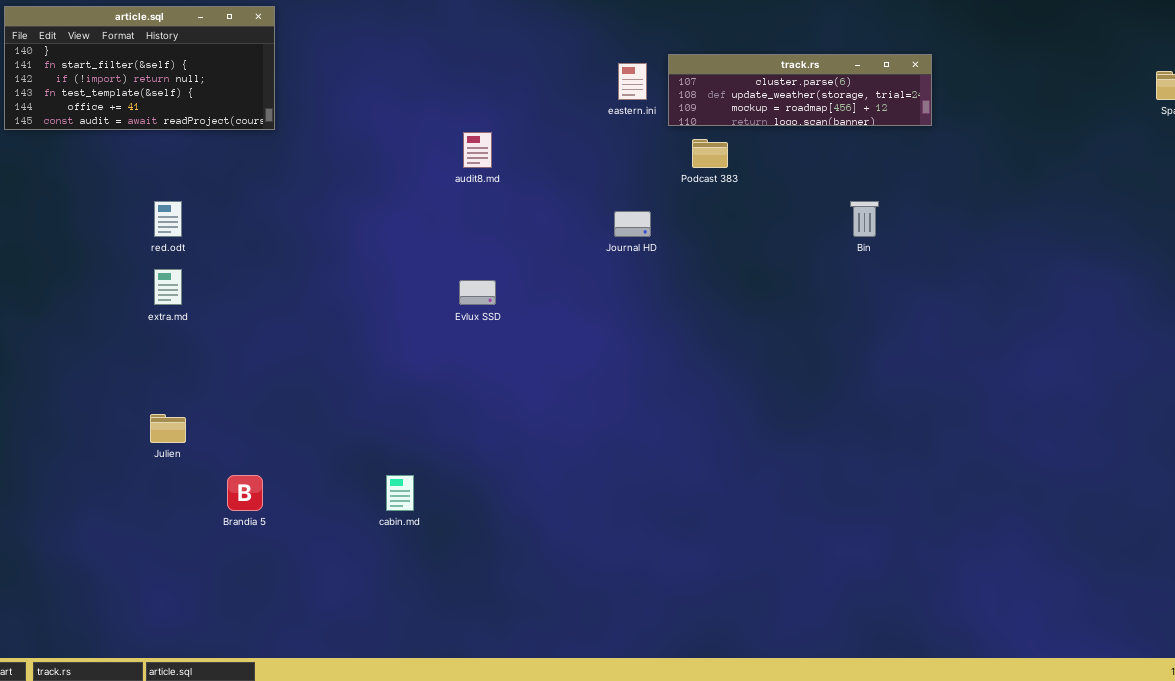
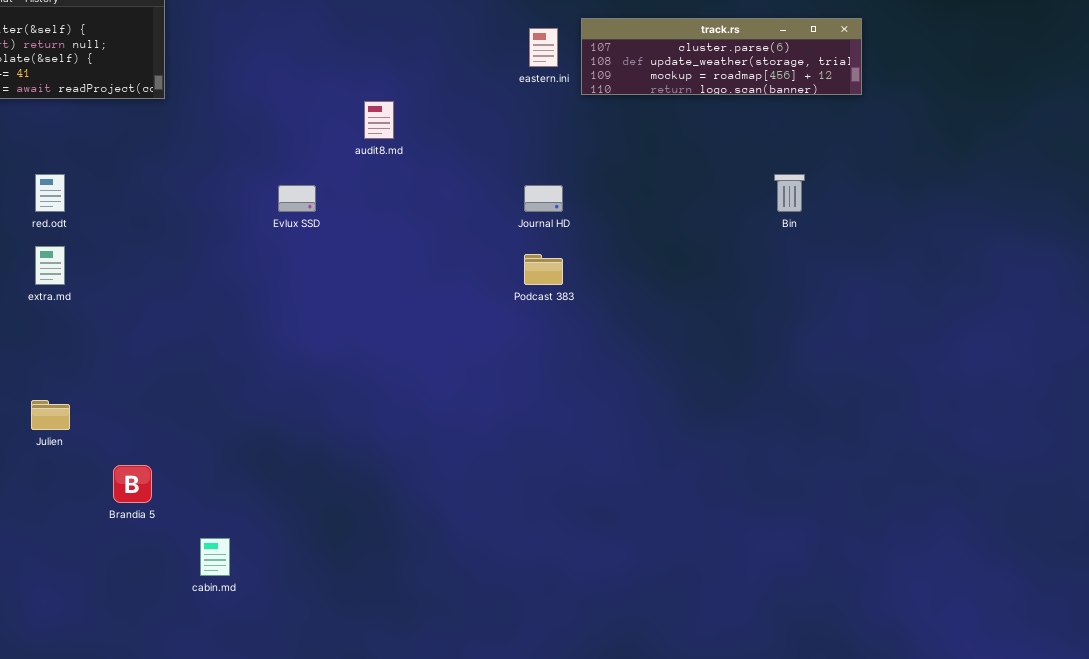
Podcast 383: [692,139,728,168] -> [524,254,563,285], moved
Evlux SSD: [459,280,496,305] -> [278,185,316,212], moved
cabin.md: [386,475,414,511] -> [200,538,230,576], moved

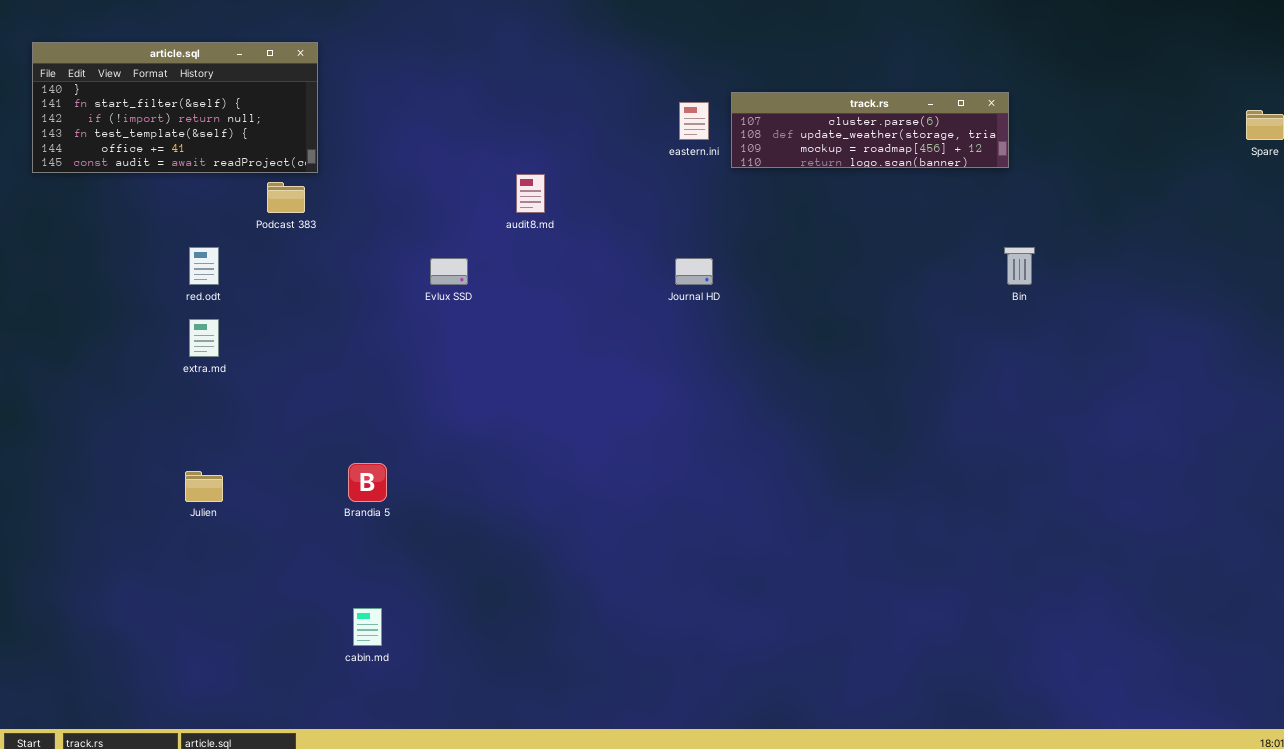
Bin: [774,174,805,212] -> [1004,247,1035,285], moved
Podcast 383: [524,254,563,285] -> [267,182,305,213], moved
Brandia 5: [113,465,152,503] -> [348,463,387,502], moved

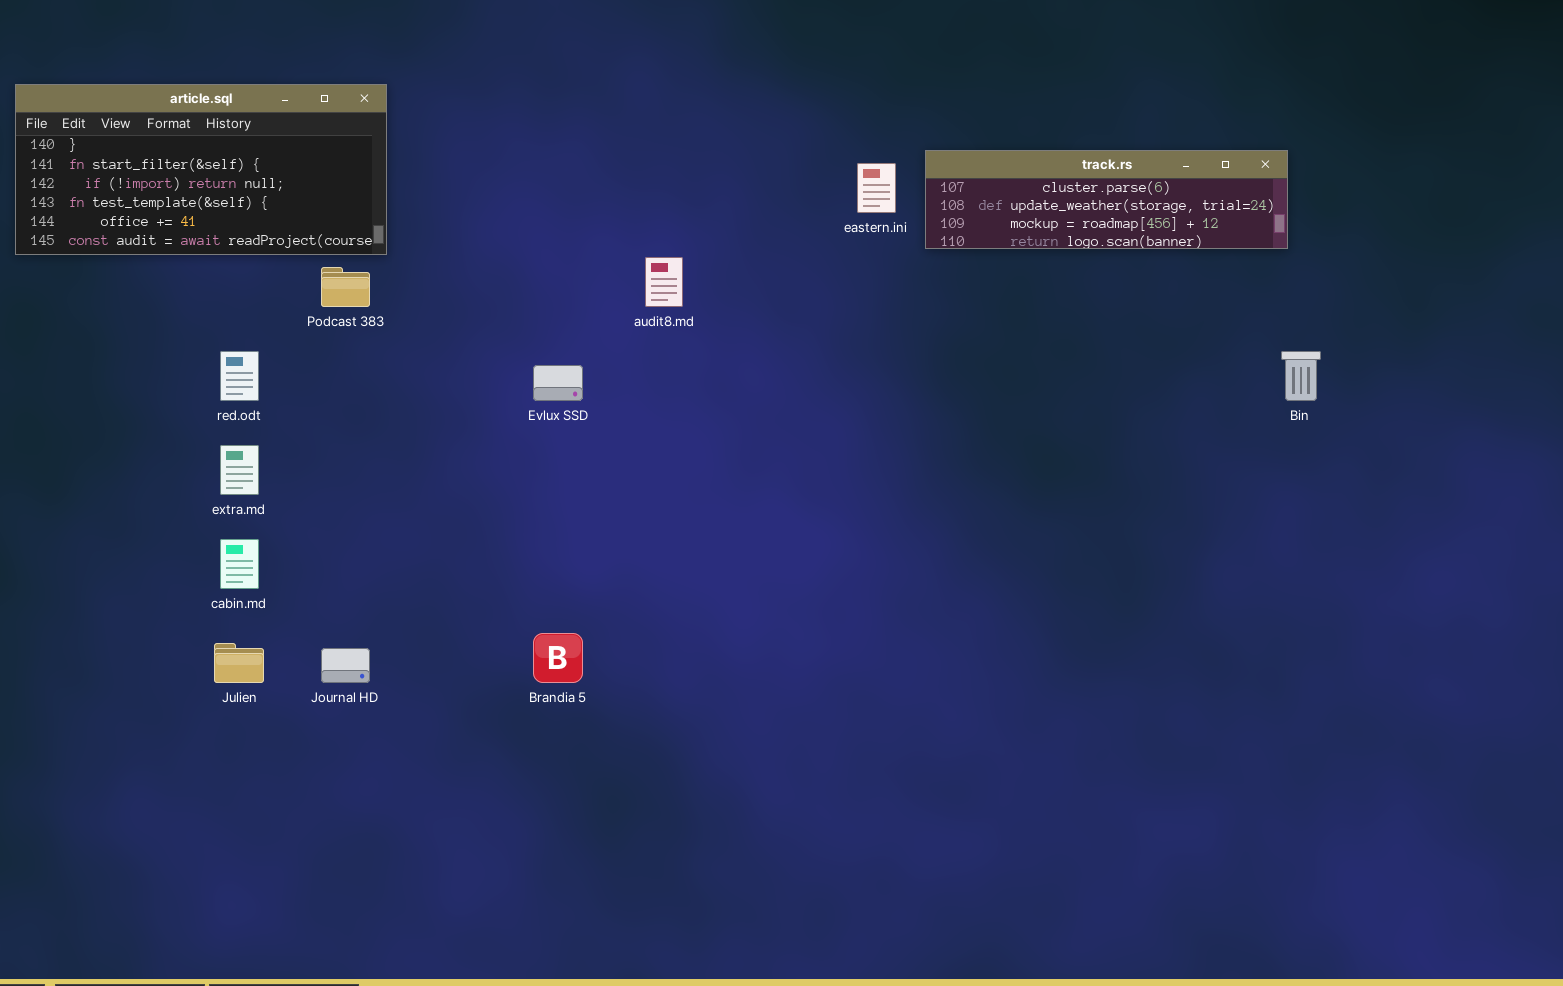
Journal HD: [675,258,713,285] -> [321,648,370,683], moved
Brandia 5: [348,463,387,502] -> [533,633,583,683], moved
cabin.md: [353,608,382,646] -> [220,539,259,589], moved

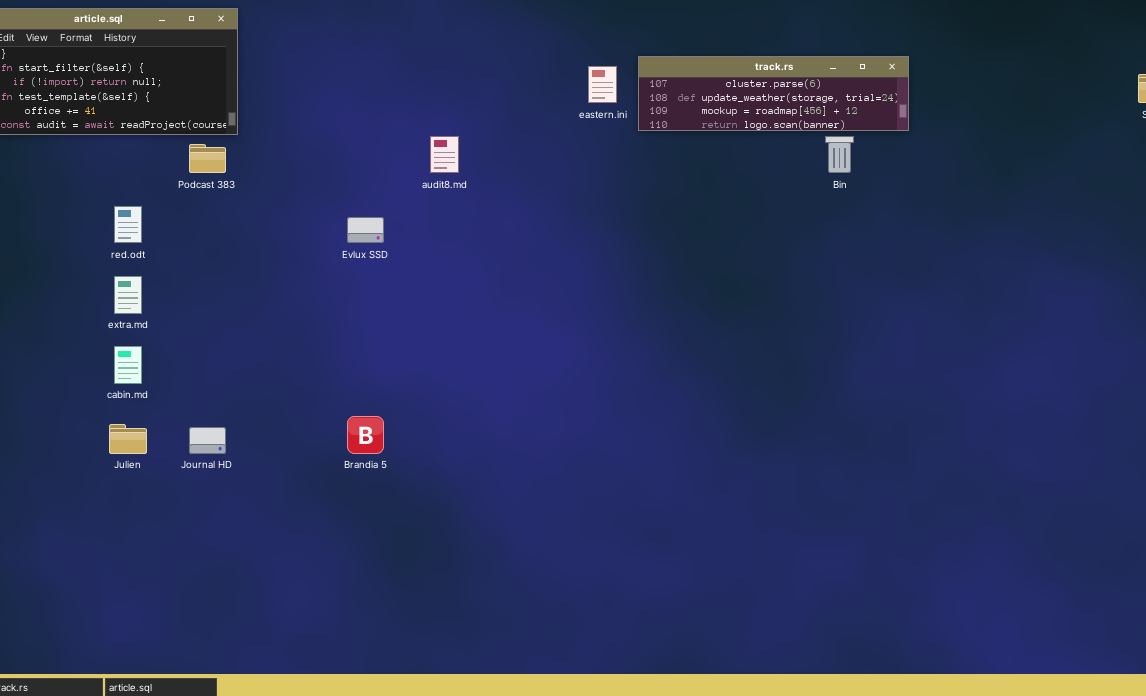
Bin: [1281,351,1321,401] -> [825,136,854,173], moved

